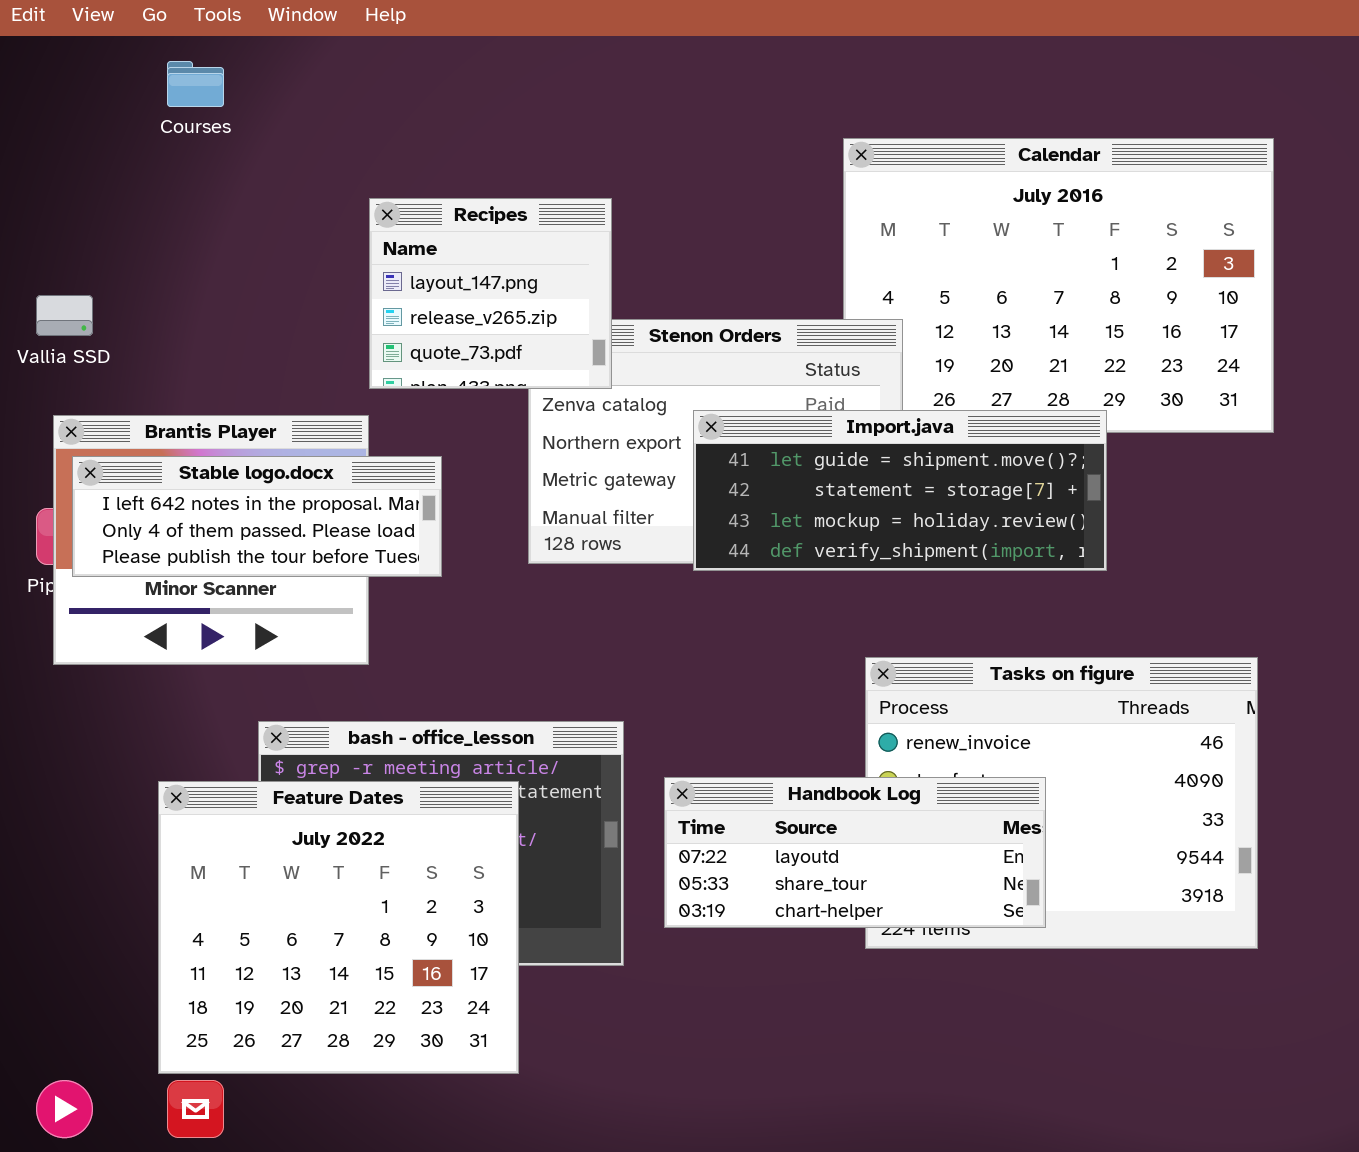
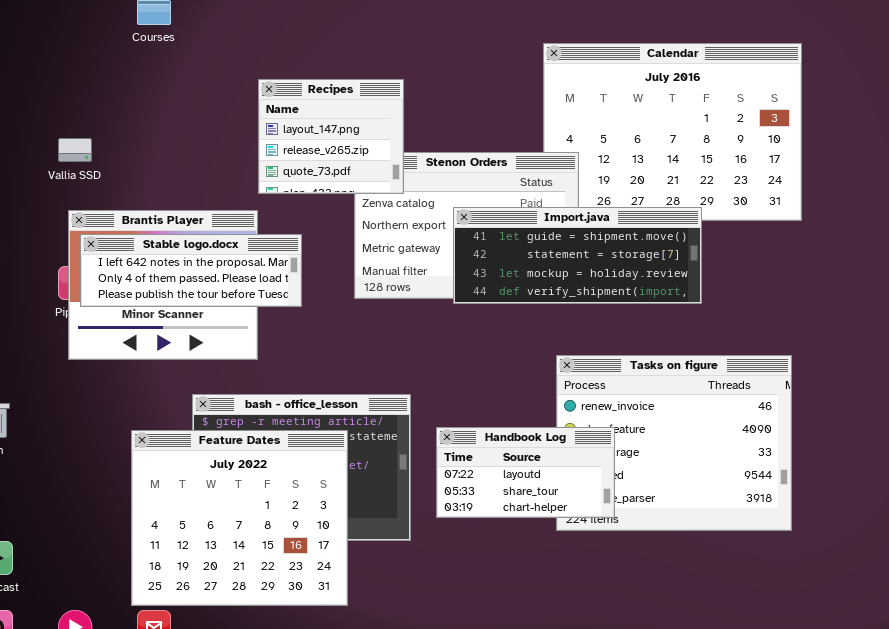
Handbook Log: [664,777,1046,928] -> [436,427,615,518], resized

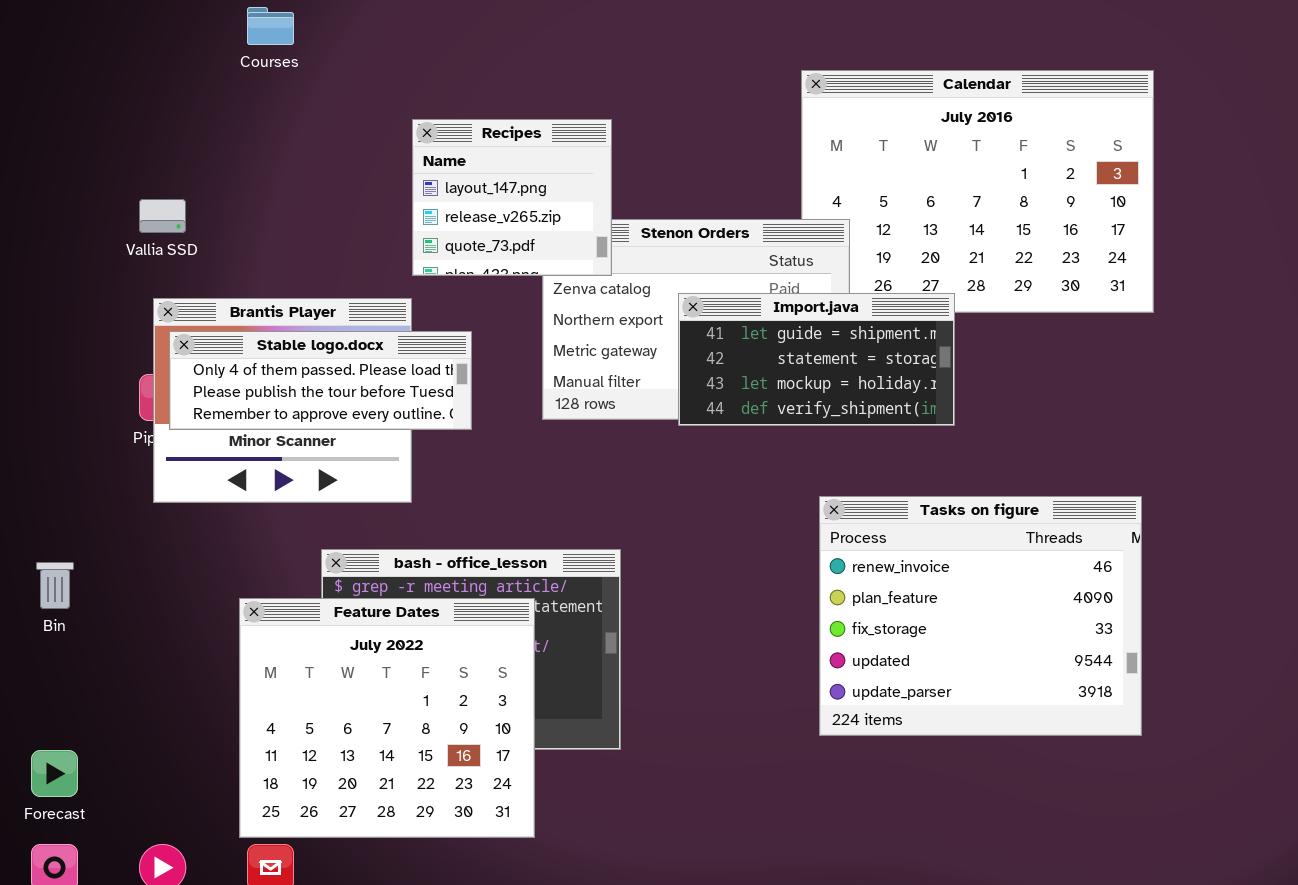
Import.java: [453,207,702,304] -> [678,293,955,426], resized
Stable logo.docx: [80,234,302,307] -> [169,331,472,430], scrolled down 1 row
Handbook Log: [436,427,615,518] -> none, closed

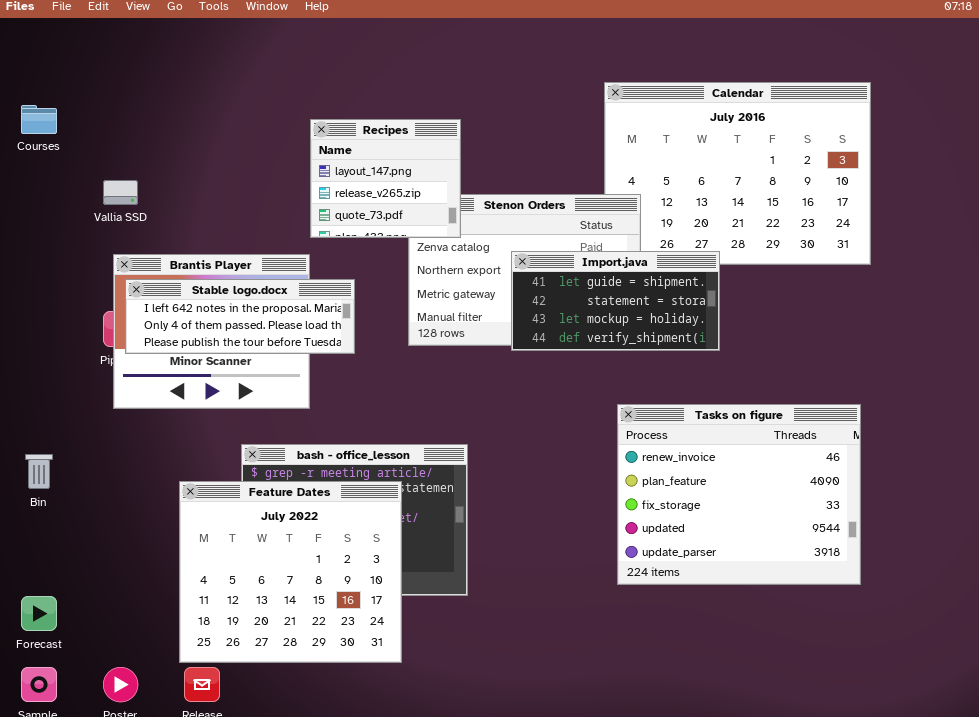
Courses: [247,7,294,45] -> [21,105,57,134], moved
Stable logo.docx: [169,331,472,430] -> [125,279,355,354], scrolled up 1 row

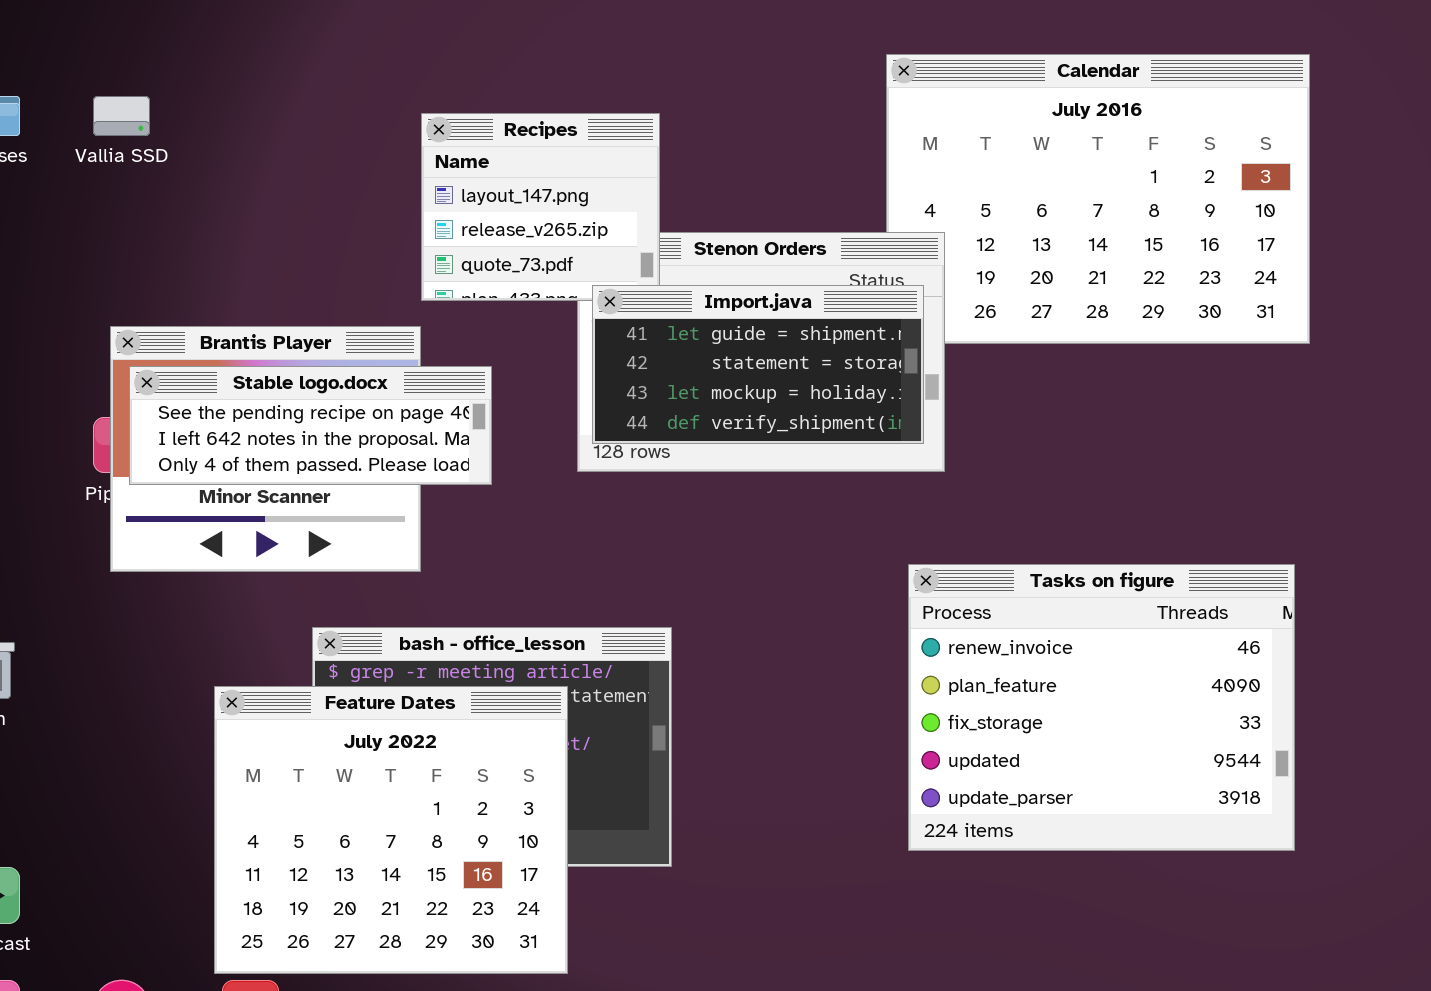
Vallia SSD: [103,180,138,205] -> [93,96,150,136], moved
Import.java: [511,251,720,351] -> [592,285,924,444], moved
Stable logo.docx: [125,279,355,354] -> [129,366,492,485], scrolled up 1 row

